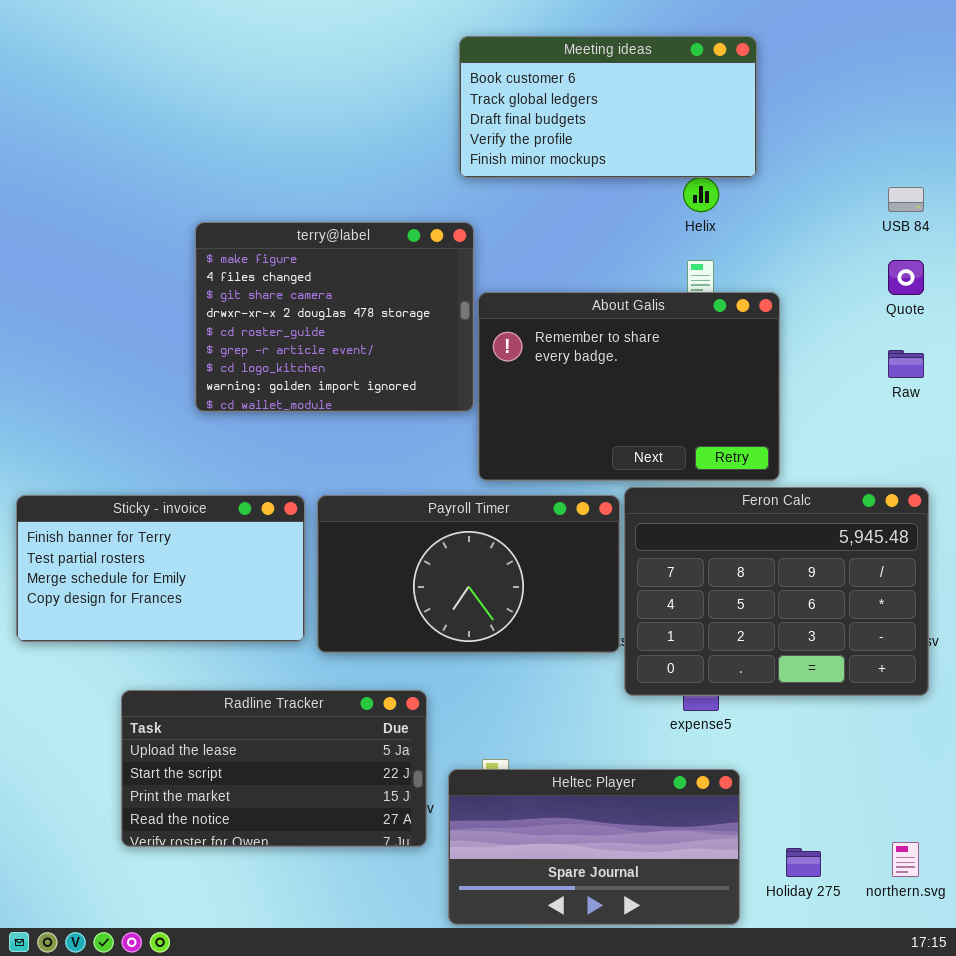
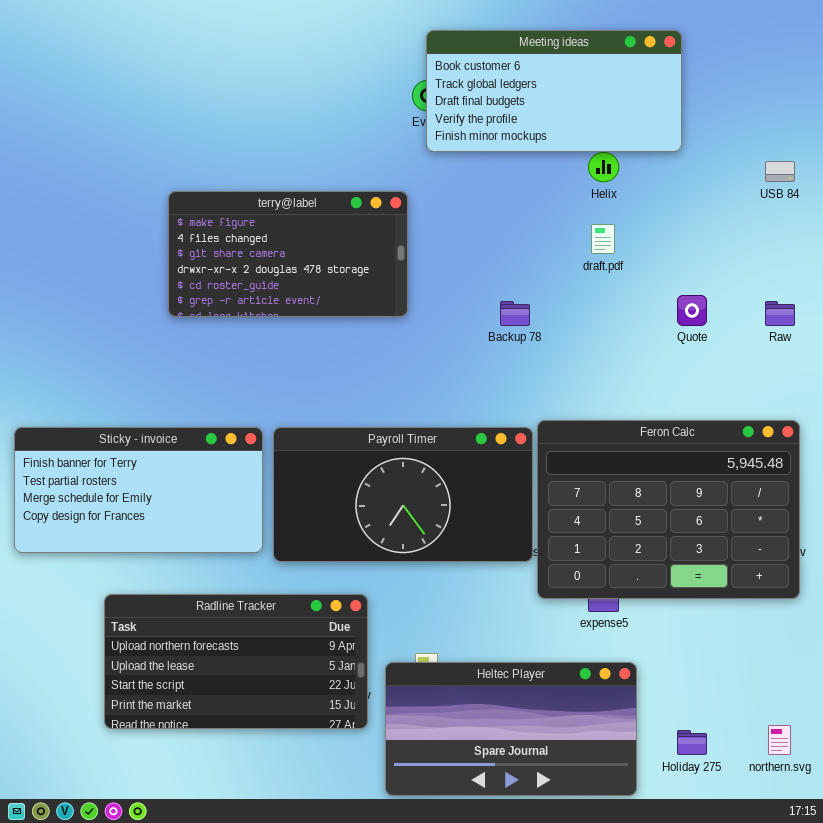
Meeting ideas: [459,36,757,178] -> [426,30,682,152], moved
terry@label: [195,222,474,412] -> [168,191,408,317], resized
Quote: [888,260,924,295] -> [677,295,707,326], moved
About Galis: [478,292,780,481] -> none, closed
Radline Tracker: [121,690,427,847] -> [104,594,368,729], scrolled up 1 row

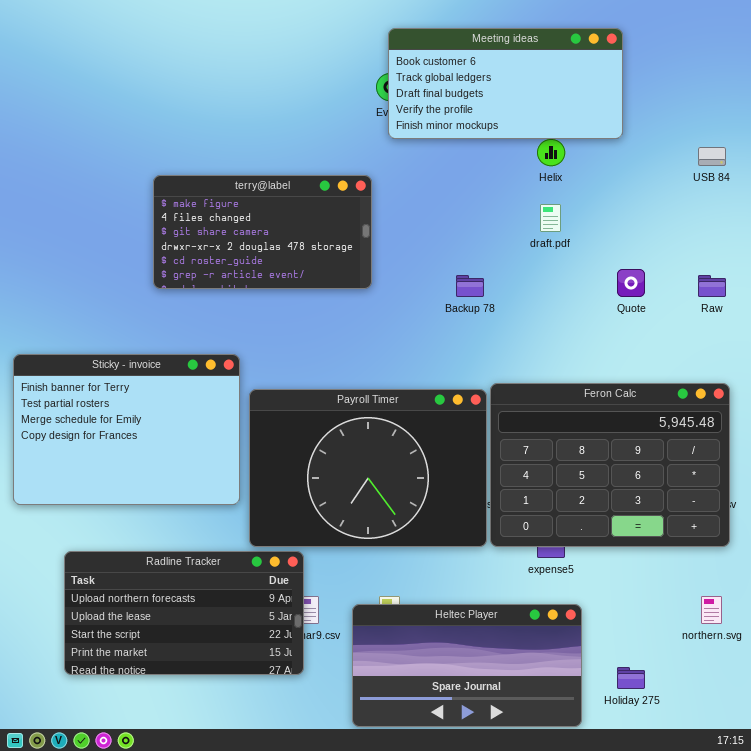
Sticky - invoice: [14,427,263,553] -> [13,354,240,505], resized
Payroll Timer: [273,427,533,562] -> [249,389,487,547], resized
Radline Tracker: [104,594,368,729] -> [64,551,304,675], moved
northern.svg: [768,725,791,755] -> [701,596,722,624], moved

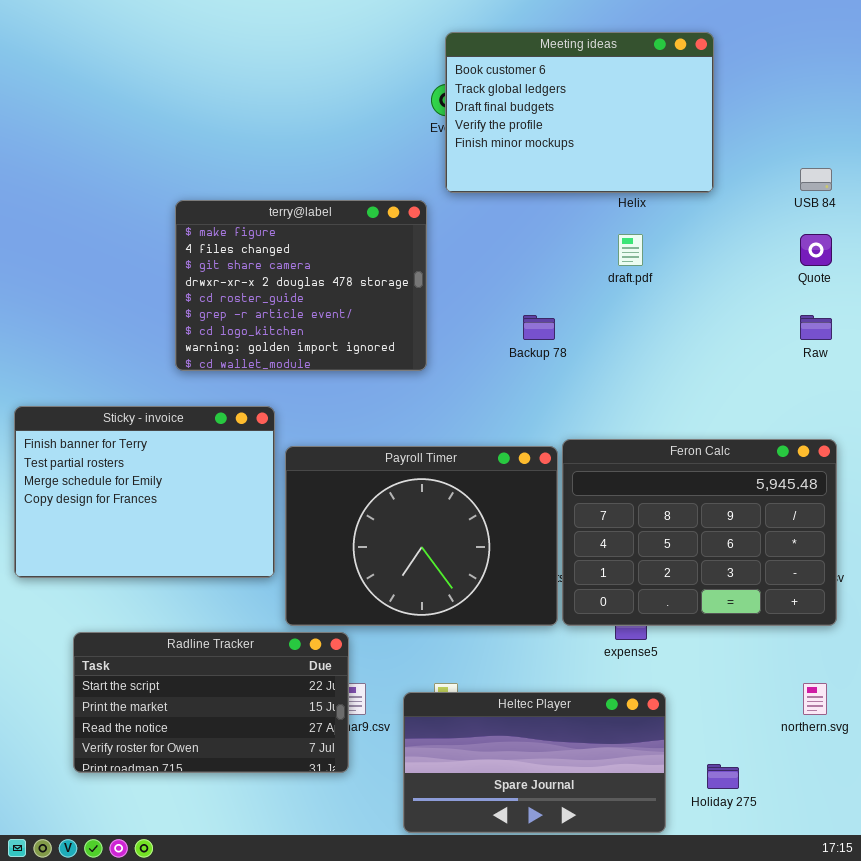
Meeting ideas: [388,28,623,139] -> [445,32,714,193], resized
terry@label: [153,175,372,289] -> [175,200,427,371], resized
Quote: [617,269,645,297] -> [800,234,832,266], moved
Radline Tracker: [64,551,304,675] -> [73,632,349,773], scrolled down 2 rows

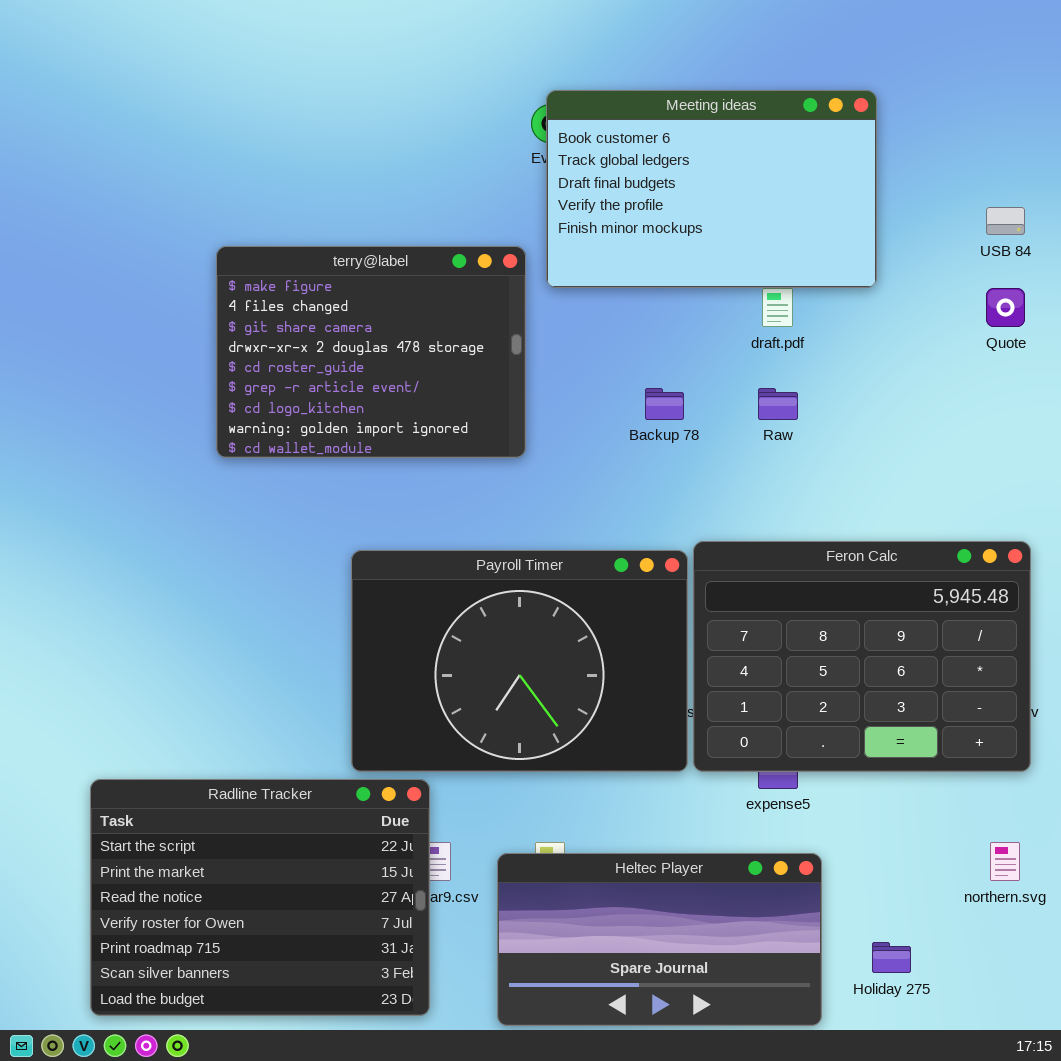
Meeting ideas: [445,32,714,193] -> [546,90,877,288], moved
Raw: [800,315,832,340] -> [758,388,798,420], moved
Sticky - invoice: [14,406,275,578] -> none, closed
Radline Tracker: [73,632,349,773] -> [90,779,430,1016], resized

